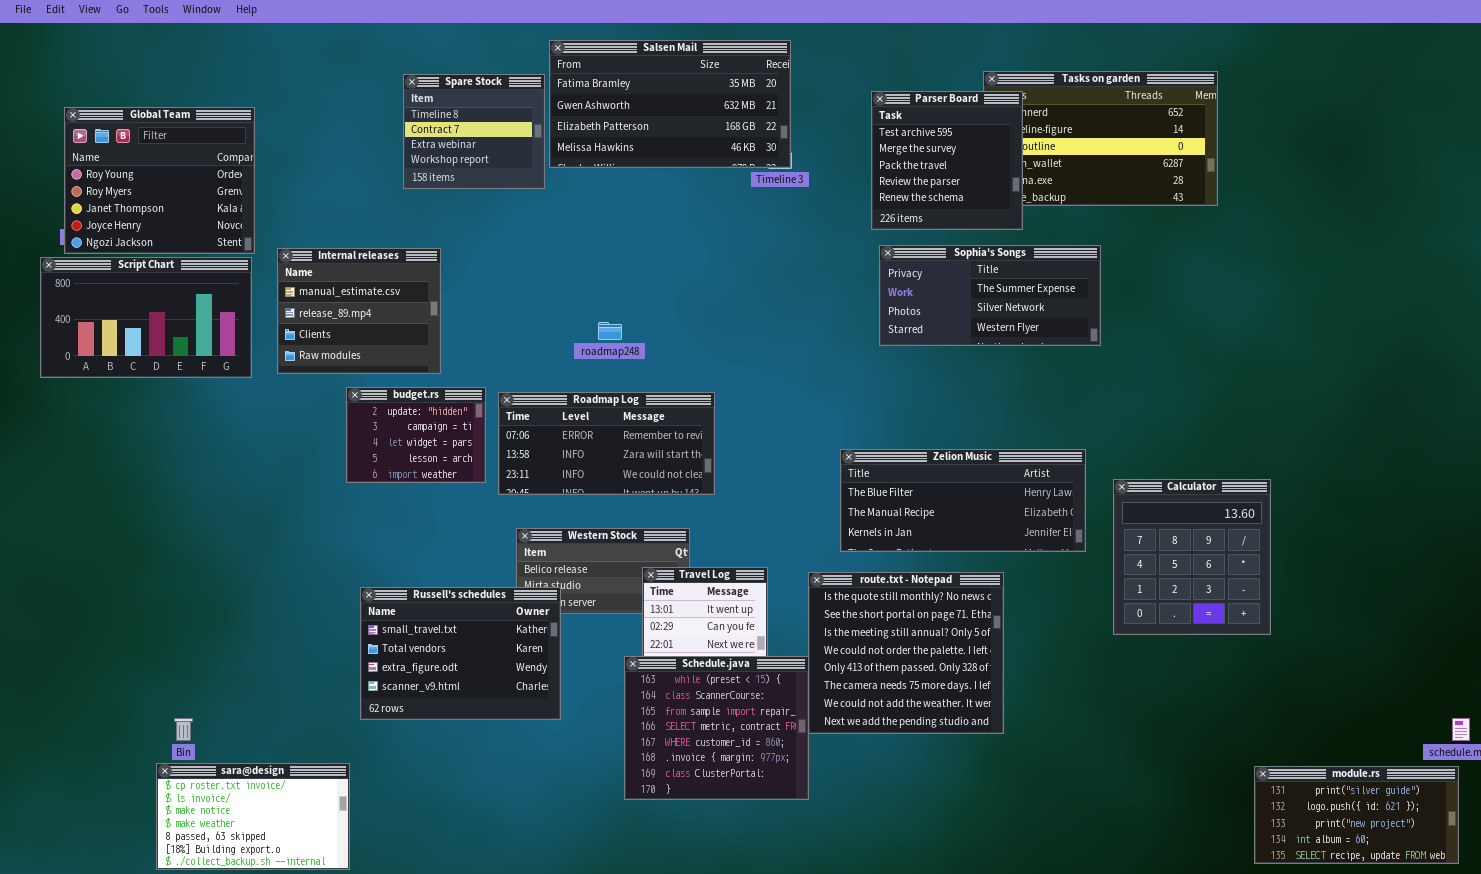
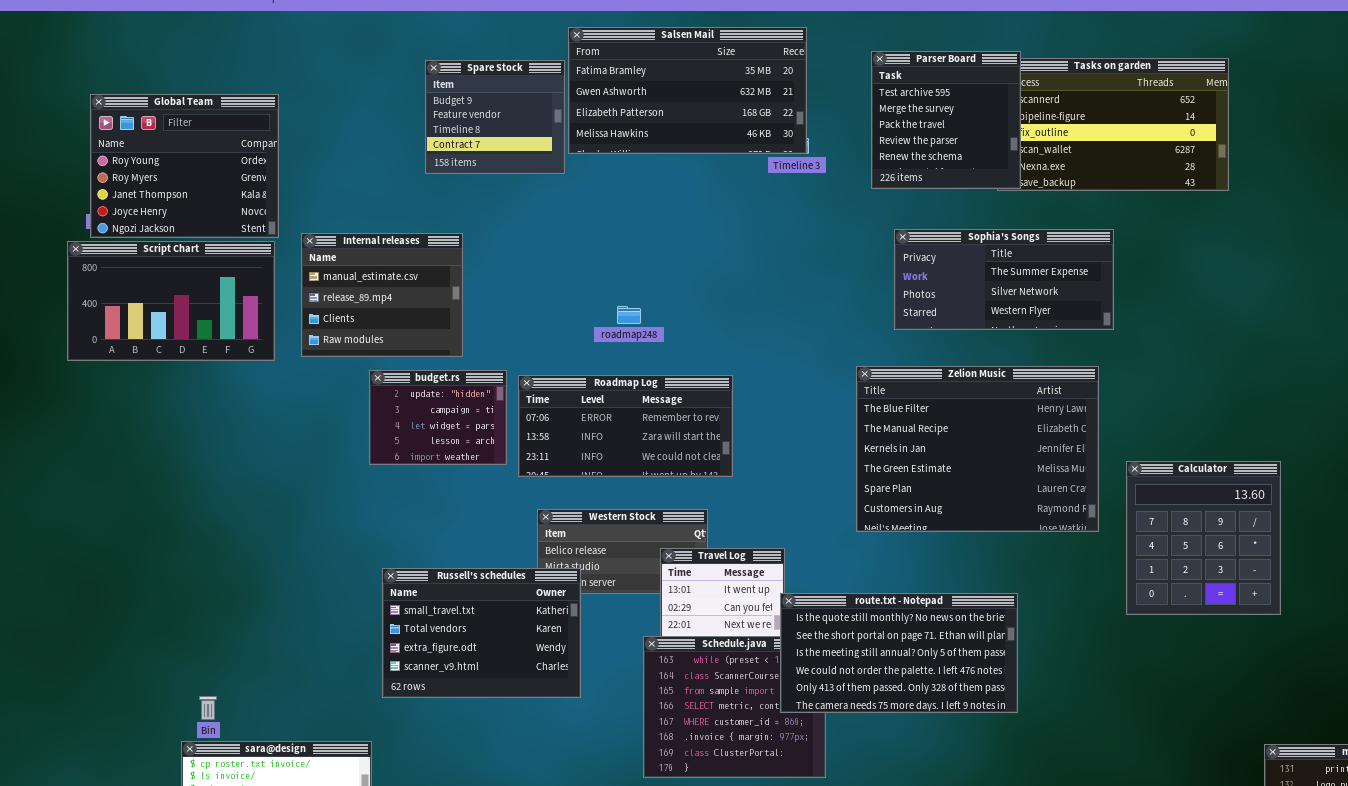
Spare Stock: [403,74,545,189] -> [425,60,565,174], scrolled up 2 rows
Parser Board: [871,91,1023,230] -> [871,51,1021,189], moved
Zelion Music: [840,449,1086,552] -> [856,366,1099,532], resized
route.txt - Notepad: [808,572,1004,734] -> [780,593,1018,713], resized

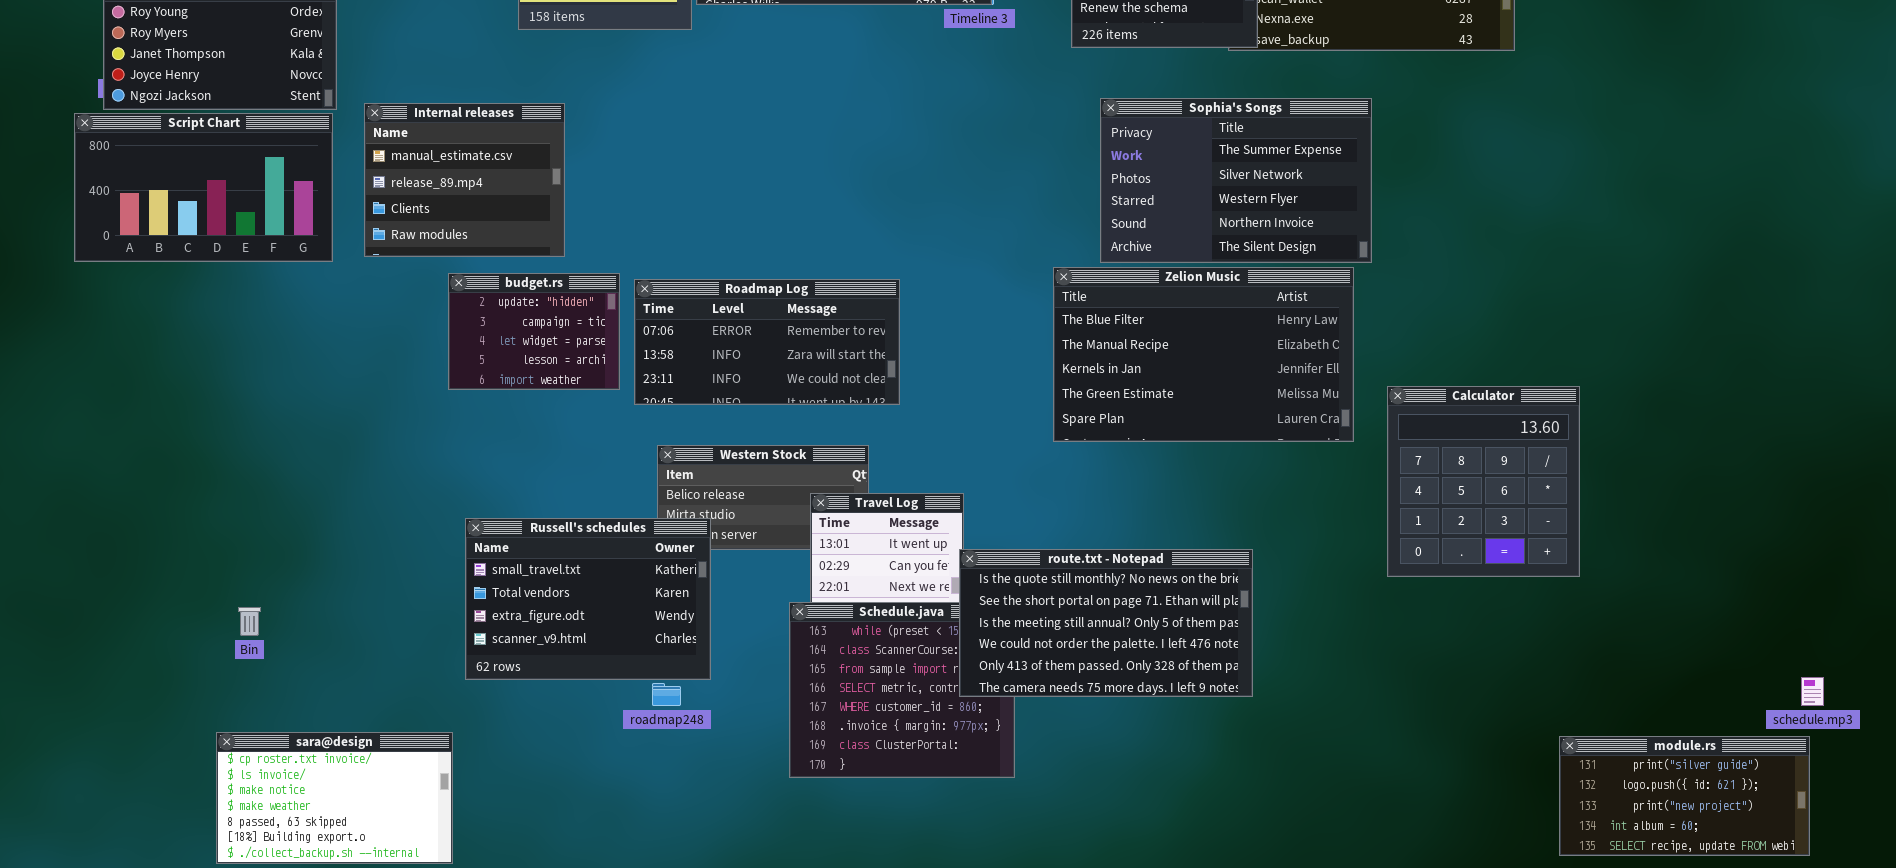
Sophia's Songs: [894,229,1114,330] -> [1100,98,1372,263], resized
roadmap248: [617,306,641,324] -> [652,683,681,706], moved
Zelion Music: [856,366,1099,532] -> [1053,267,1354,442], resized
Bin: [199,696,217,720] -> [238,607,261,636], moved

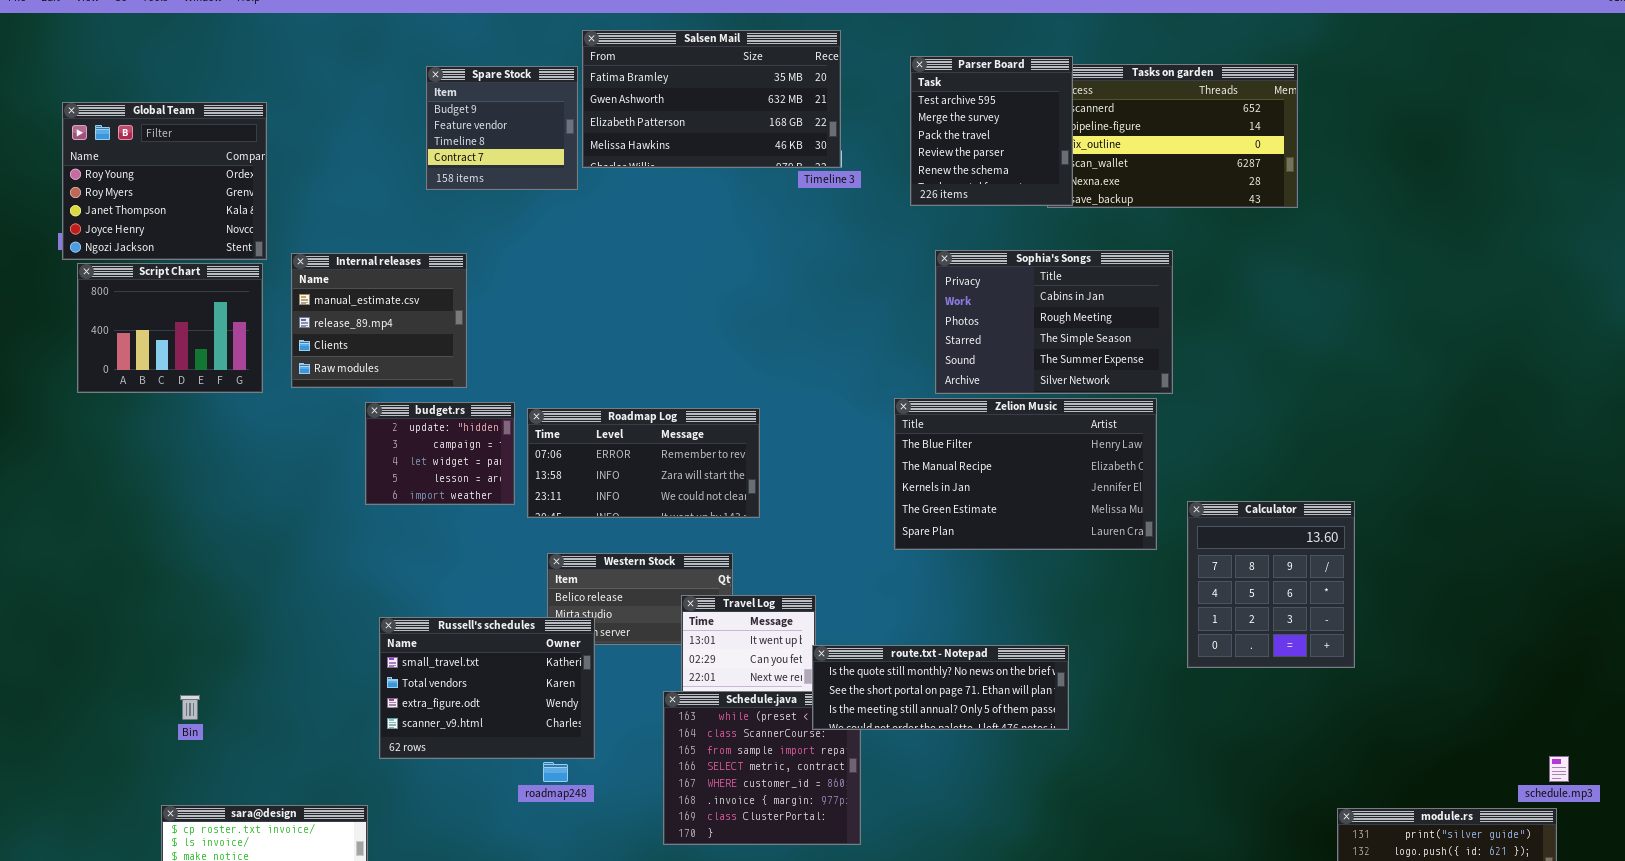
Sophia's Songs: [1100,98,1372,263] -> [935,250,1173,394], scrolled up 3 rows
Script Chart: [74,113,333,262] -> [77,263,263,393], resized
route.txt - Notepad: [959,549,1253,697] -> [812,645,1069,730], resized

